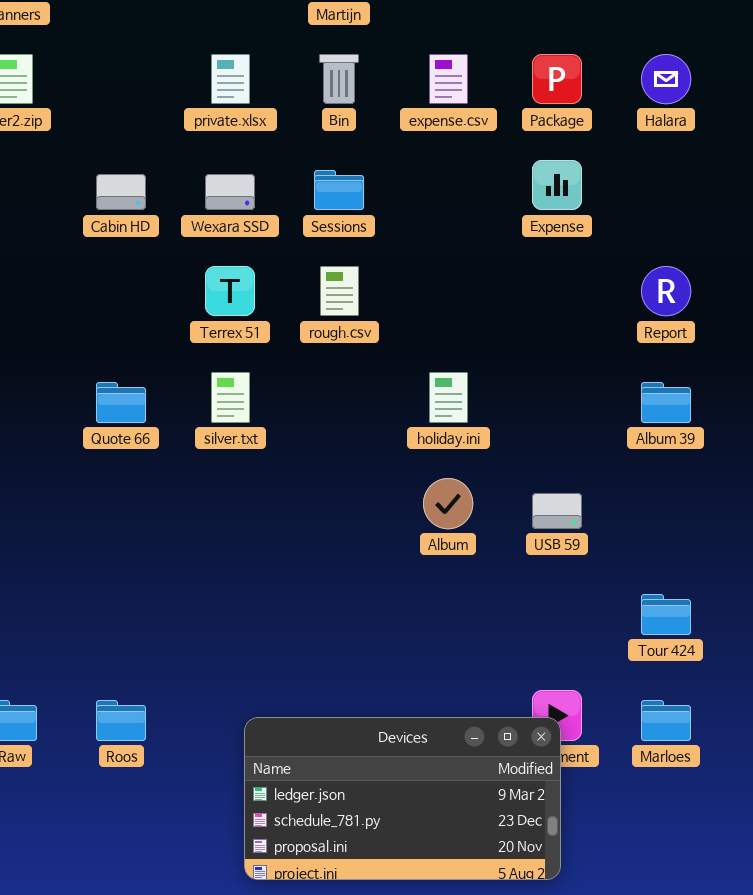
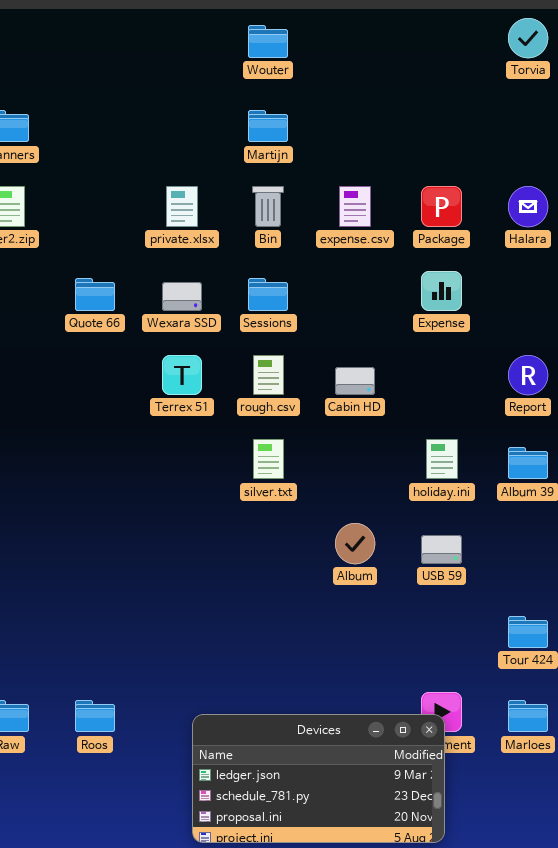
Cabin HD: [96,174,146,210] -> [335,367,375,395], moved
silver.txt: [211,372,250,423] -> [253,439,284,479], moved
holiday.ini: [429,372,468,423] -> [426,439,458,479], moved
Quote 66: [96,382,146,423] -> [75,278,115,311], moved

